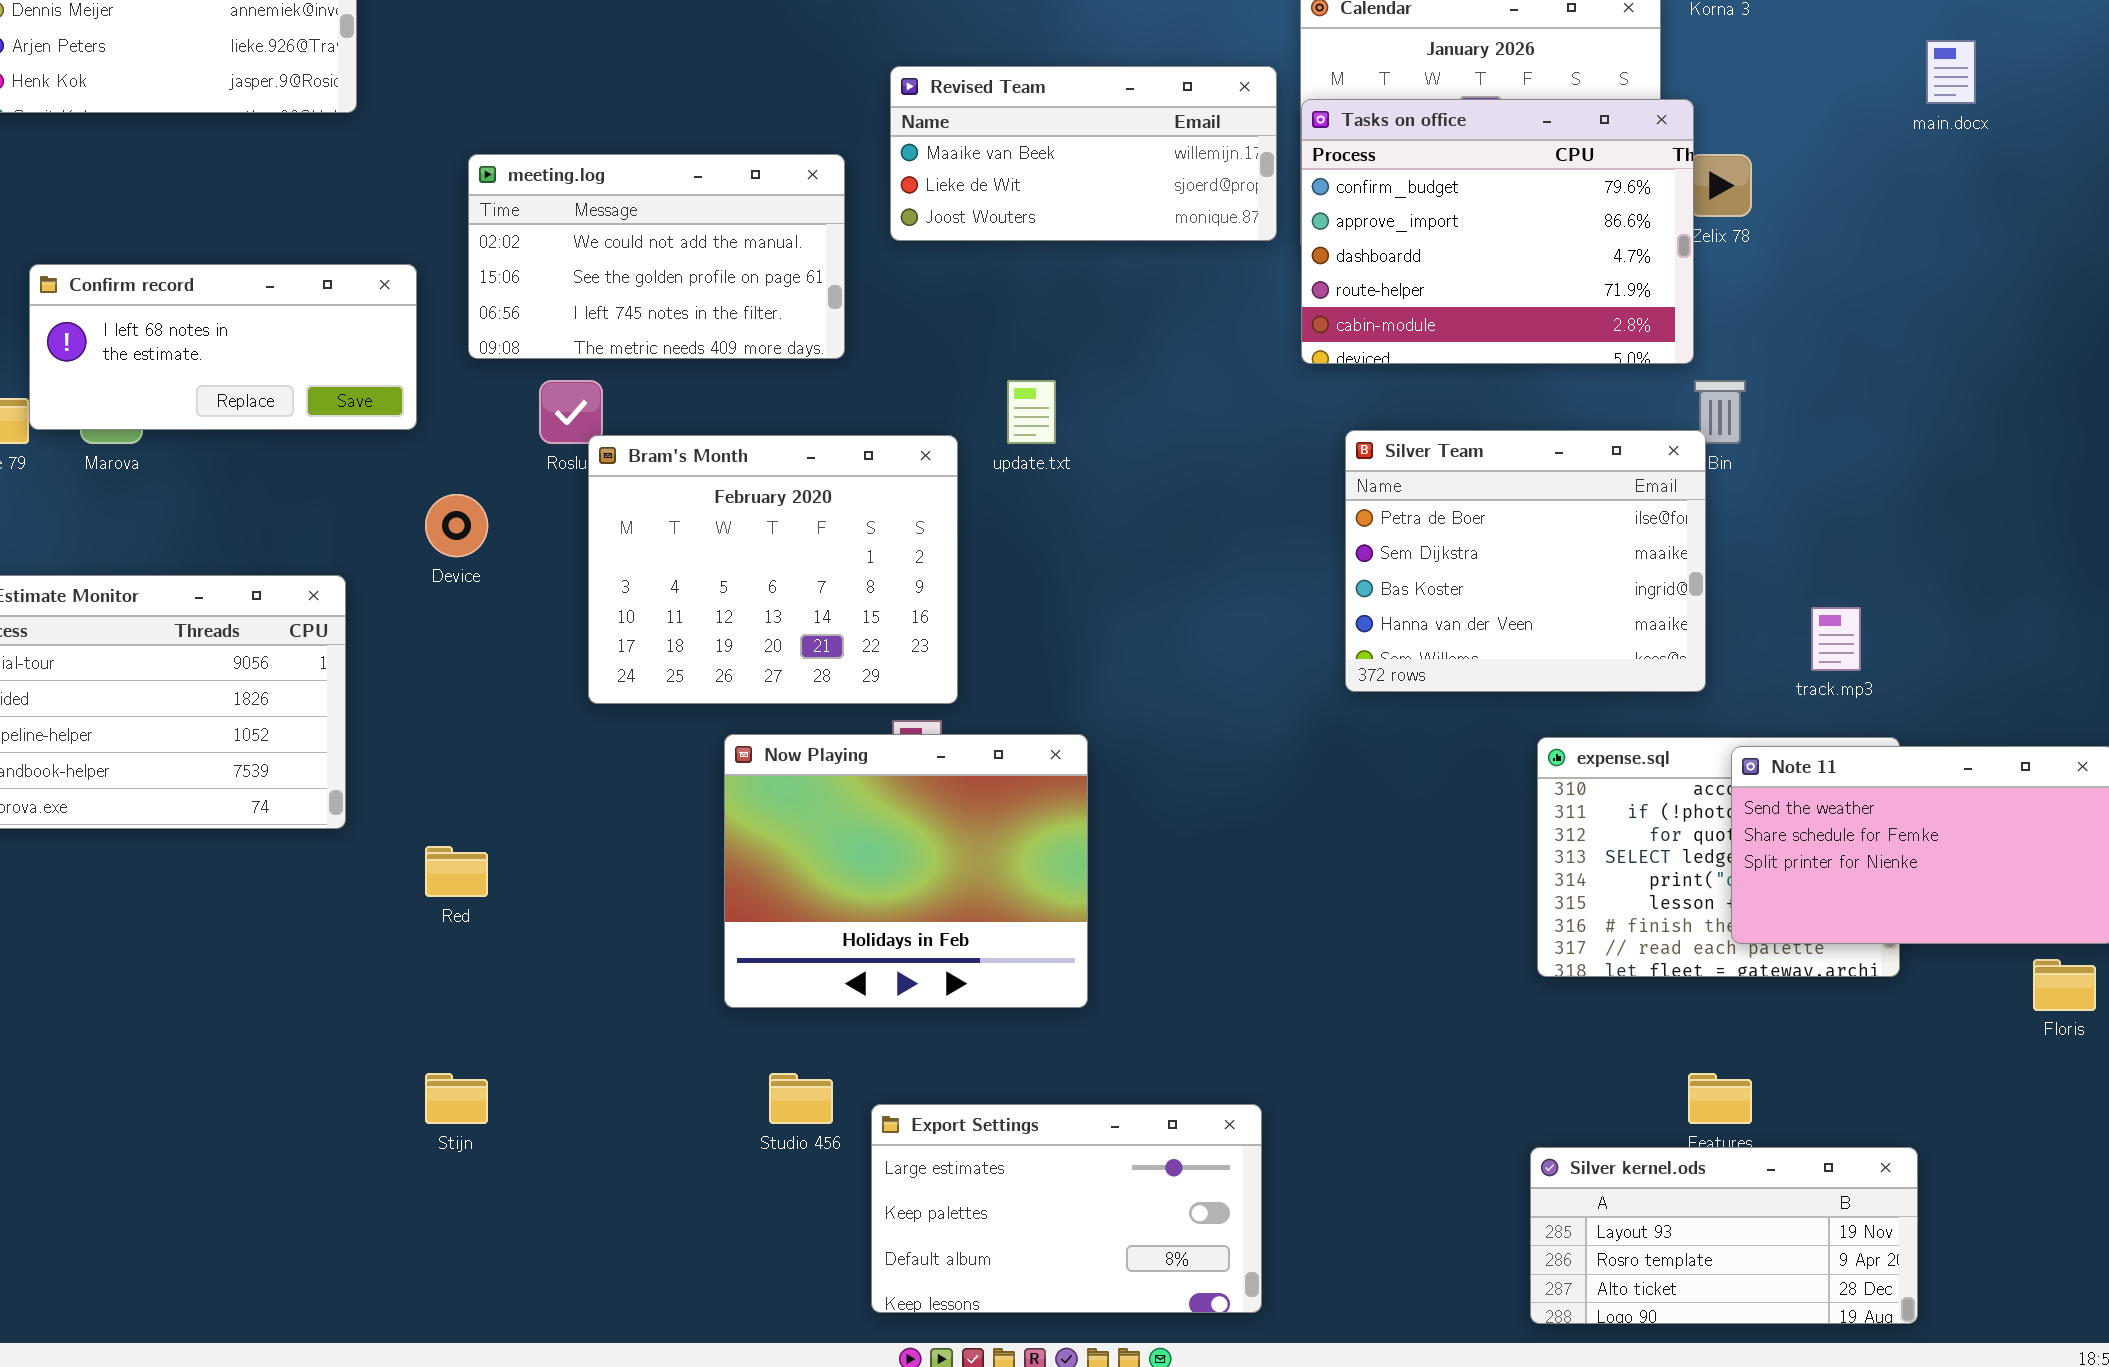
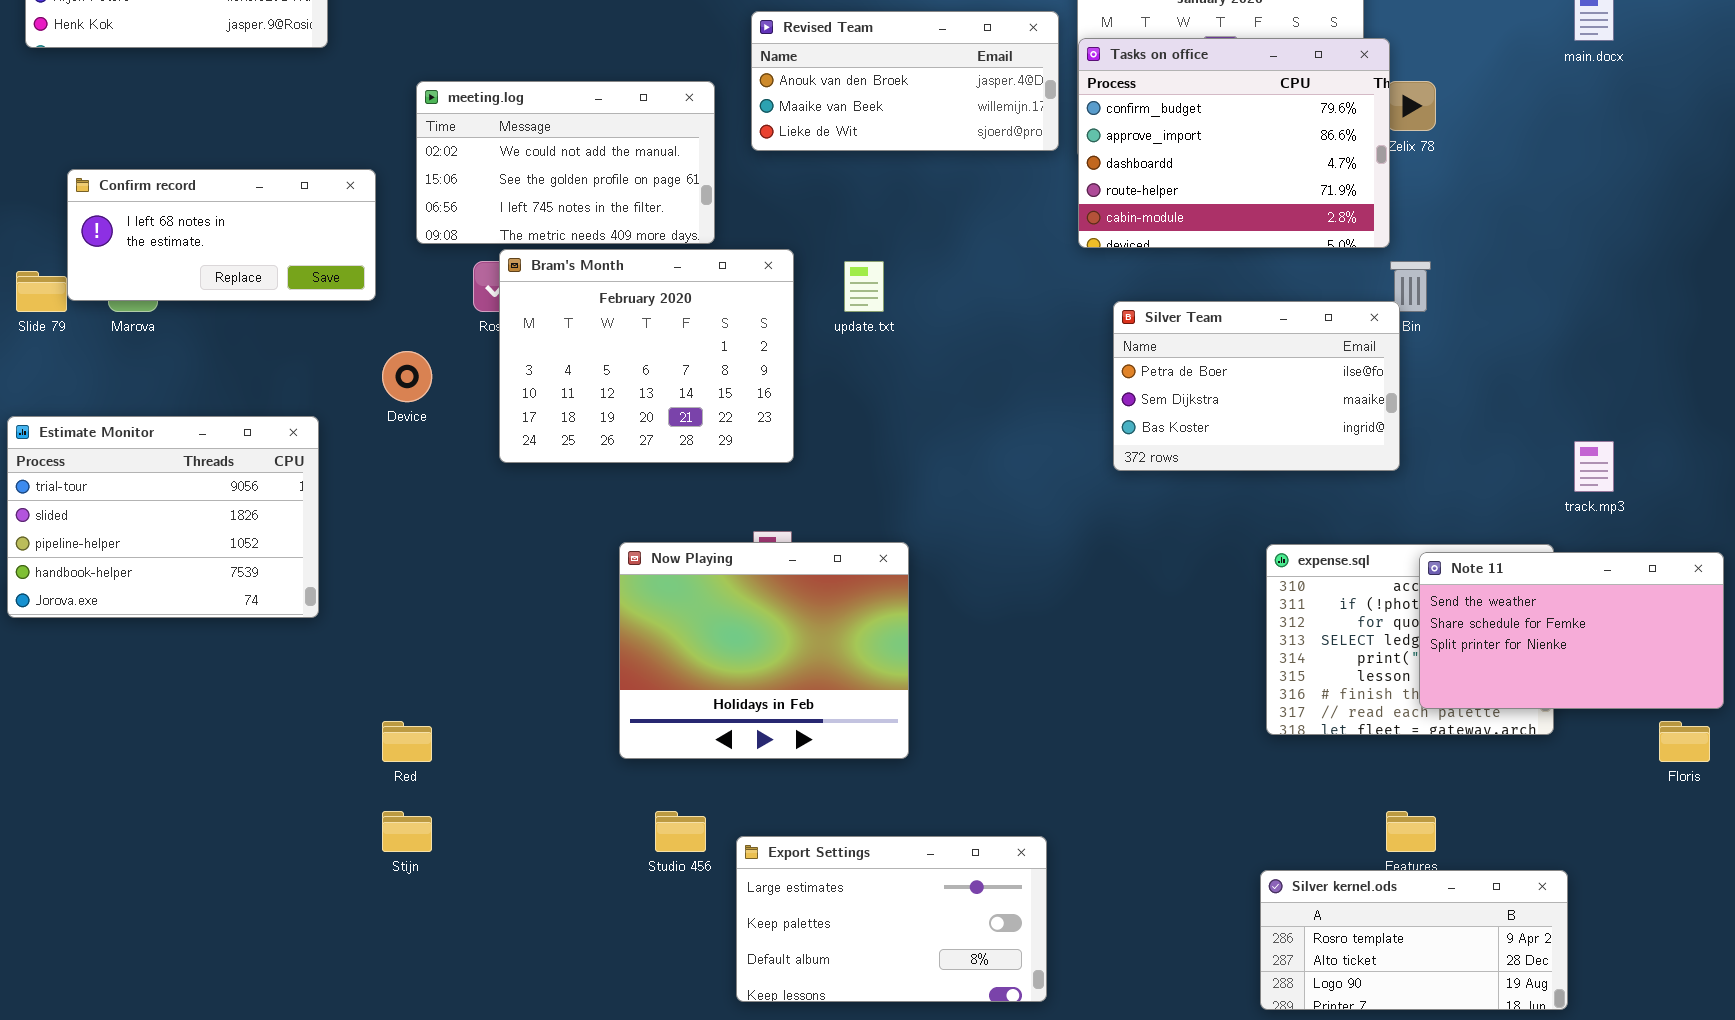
Revised Team: [890,66,1277,241] -> [751,11,1059,151], scrolled up 1 row
Silver Team: [1345,430,1706,692] -> [1113,301,1400,471], resized
Bram's Month: [588,435,958,704] -> [499,249,794,463], moved
track.mp3: [1811,607,1861,671] -> [1574,441,1614,492], moved
Red: [425,846,488,897] -> [382,721,432,762], moved
Silver kernel.ods: [1530,1147,1918,1324] -> [1260,870,1568,1010], scrolled down 1 row

